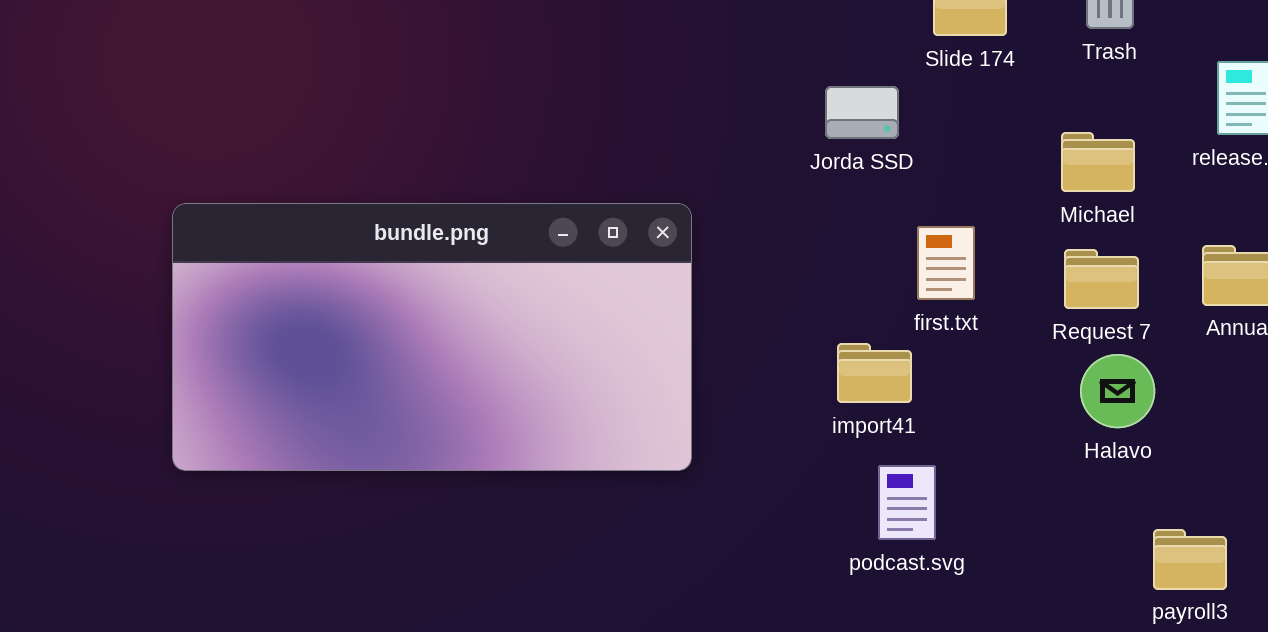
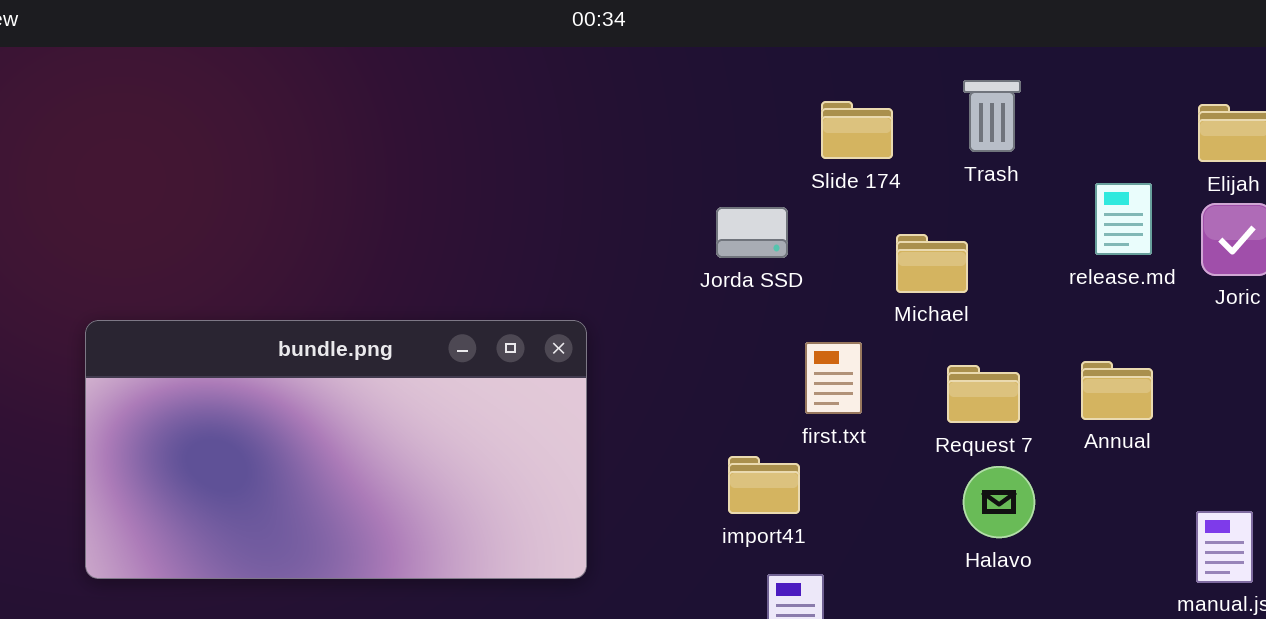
Michael: [1061,132,1135,192] -> [896,234,968,293], moved

